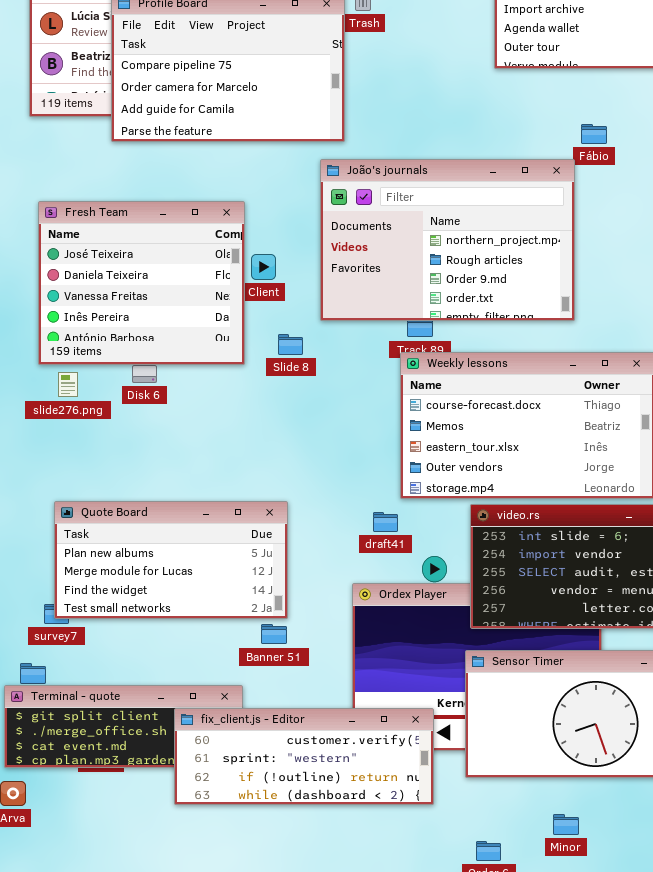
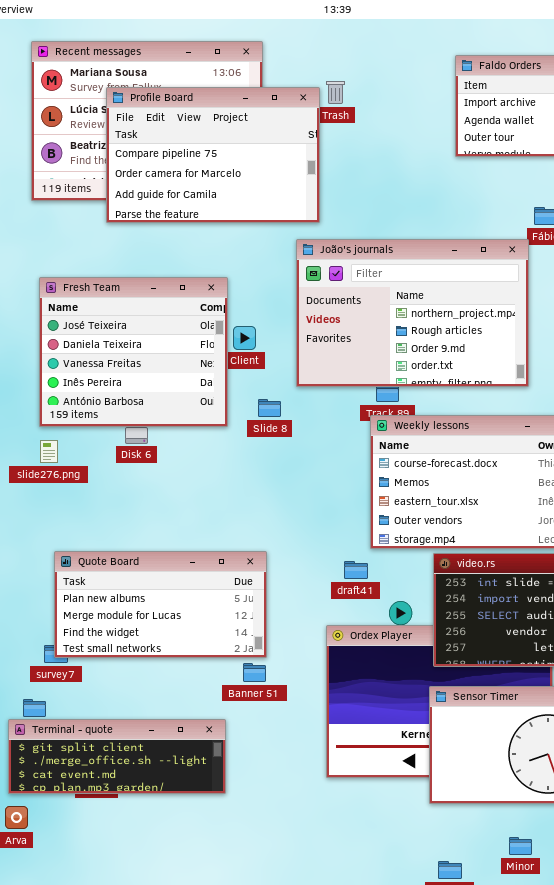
slide276.png: [58,372,78,397] -> [40,440,58,463], moved
fix_client.js - Editor: [174,708,434,805] -> none, closed

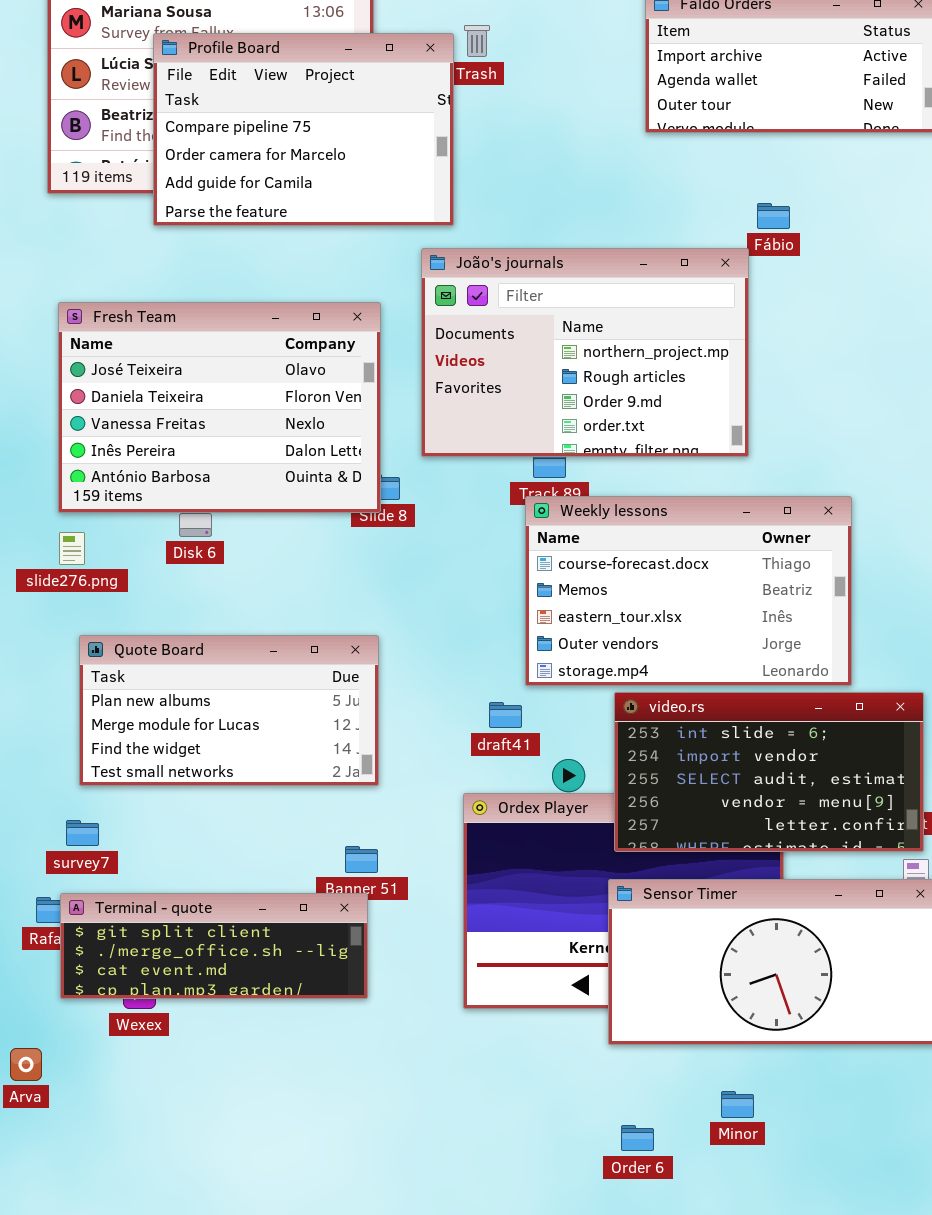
Fresh Team: [39,277,228,427] -> [58,302,381,513], resized
Quote Board: [54,551,267,658] -> [79,635,379,786], moved
Terminal - quote: [8,719,226,794] -> [60,893,368,999], moved

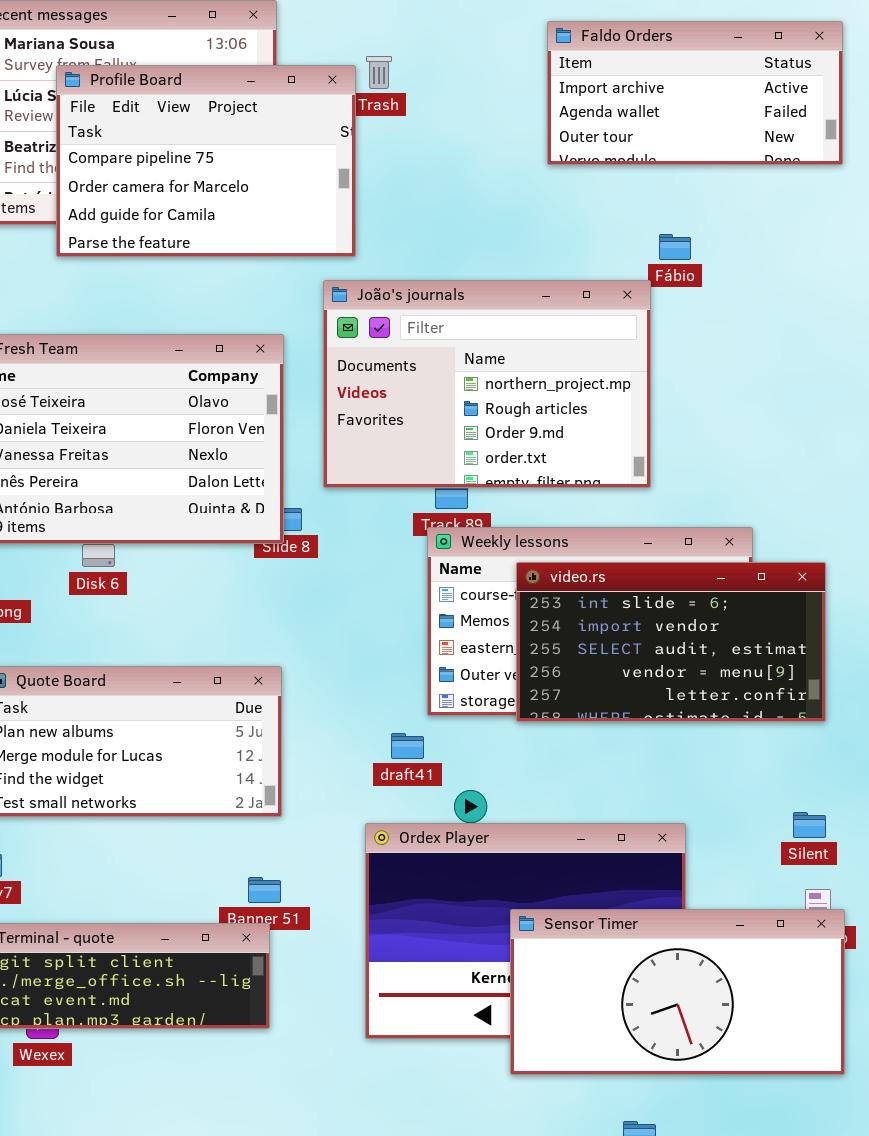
video.rs: [614,692,924,852] -> [516,562,826,722], moved

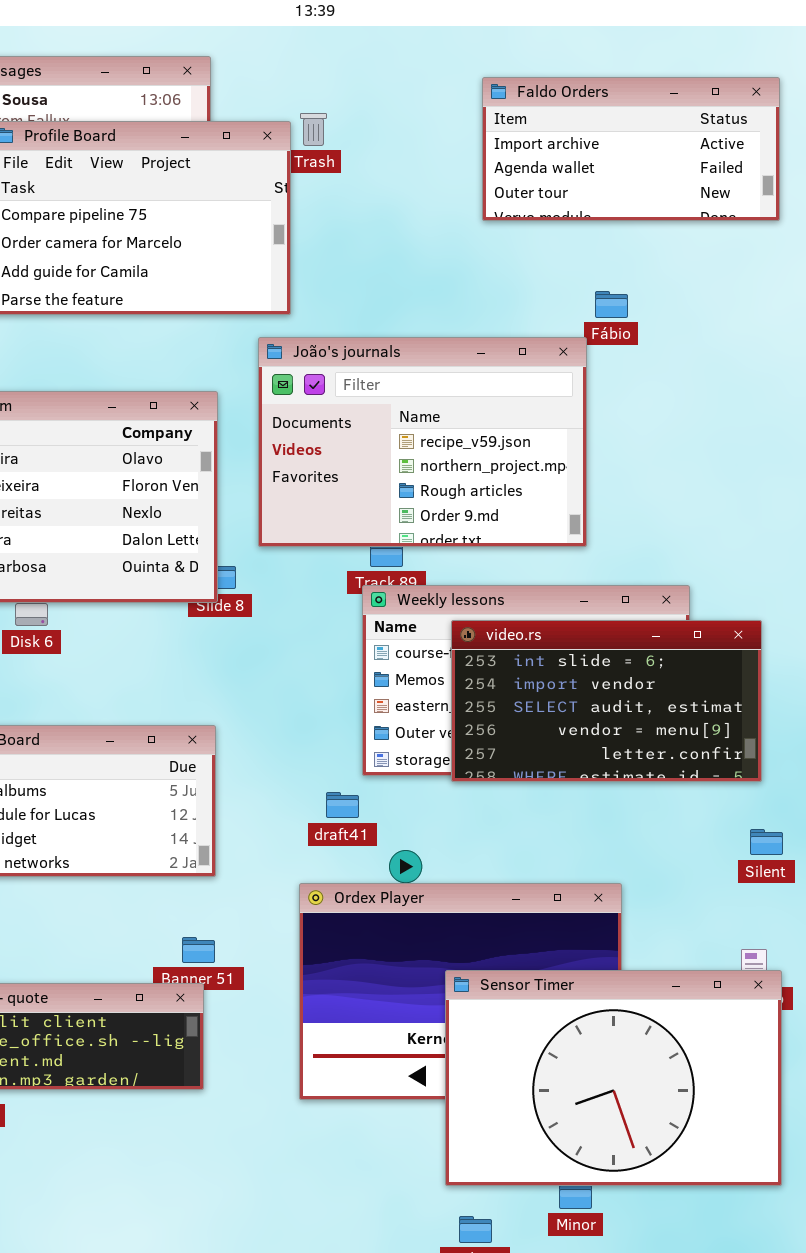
João's journals: [323,280,651,488] -> [258,337,587,547], scrolled up 1 row
Silent: [793,812,826,838] -> [750,829,783,855], moved
Sensor Timer: [510,909,845,1075] -> [445,970,782,1186], resized

